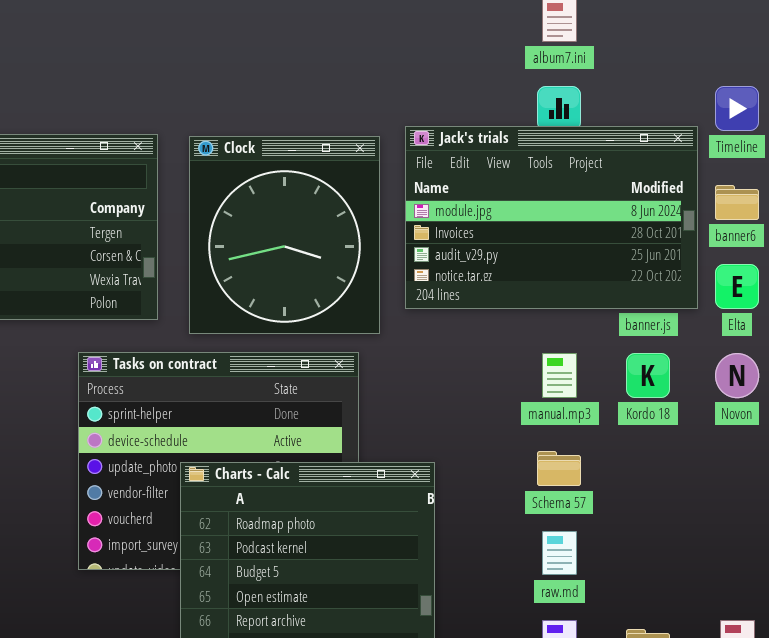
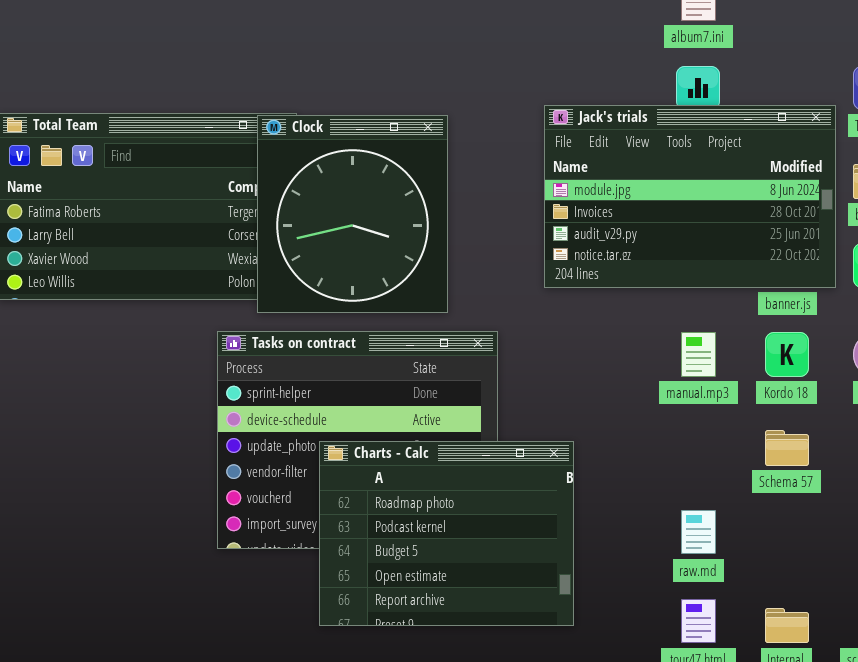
Clock: [189,136,380,334] -> [257,115,448,313], moved
Schema 57: [537,451,581,486] -> [765,430,809,466], moved

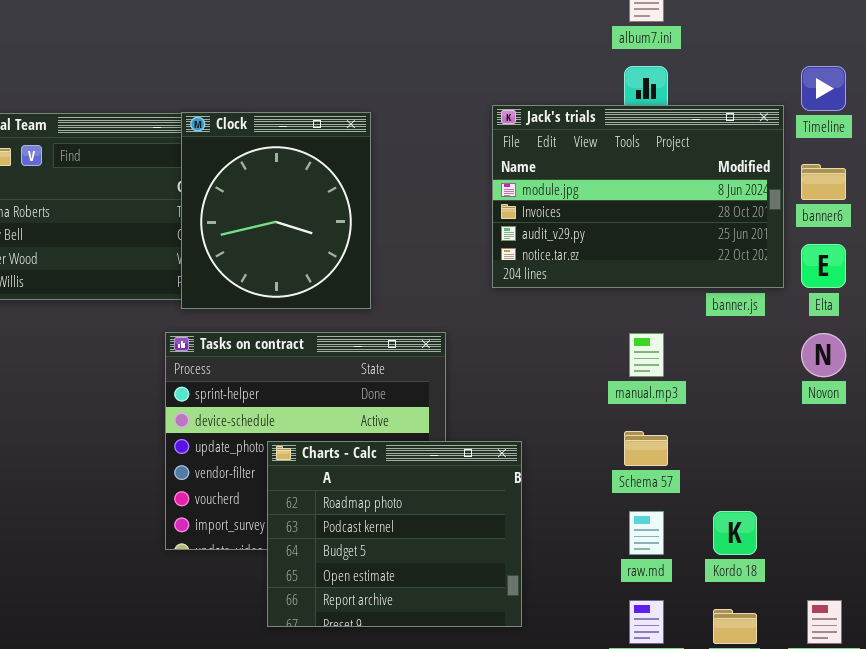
Clock: [257,115,448,313] -> [181,112,371,309], moved
Kordo 18: [765,332,809,377] -> [713,511,757,555], moved
Schema 57: [765,430,809,466] -> [624,431,668,466], moved

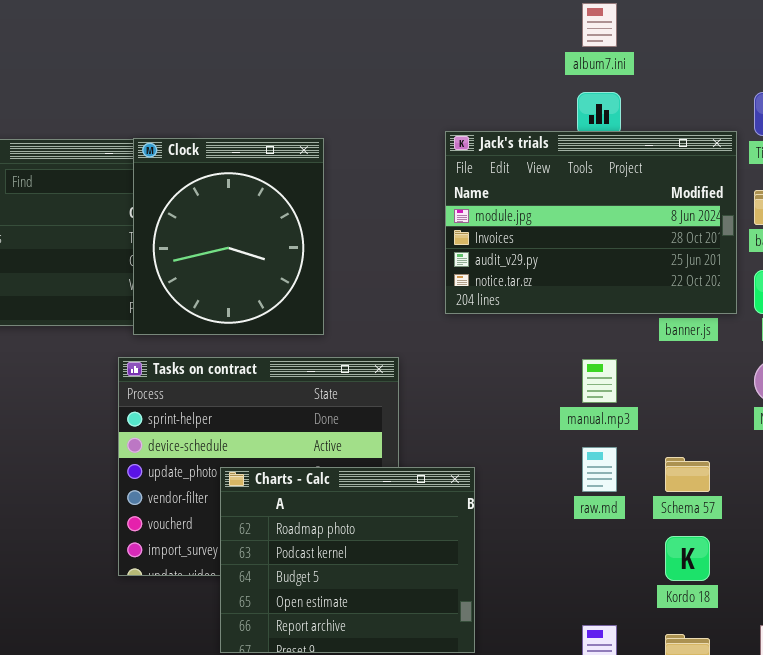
Schema 57: [624,431,668,466] -> [665,457,710,492], moved
raw.md: [629,511,664,555] -> [582,447,617,492], moved

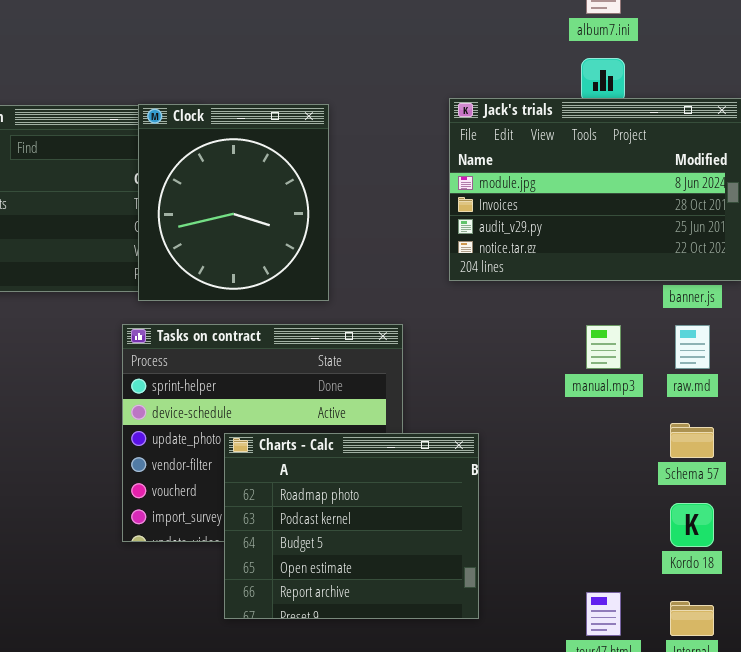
raw.md: [582,447,617,492] -> [675,325,710,369], moved

